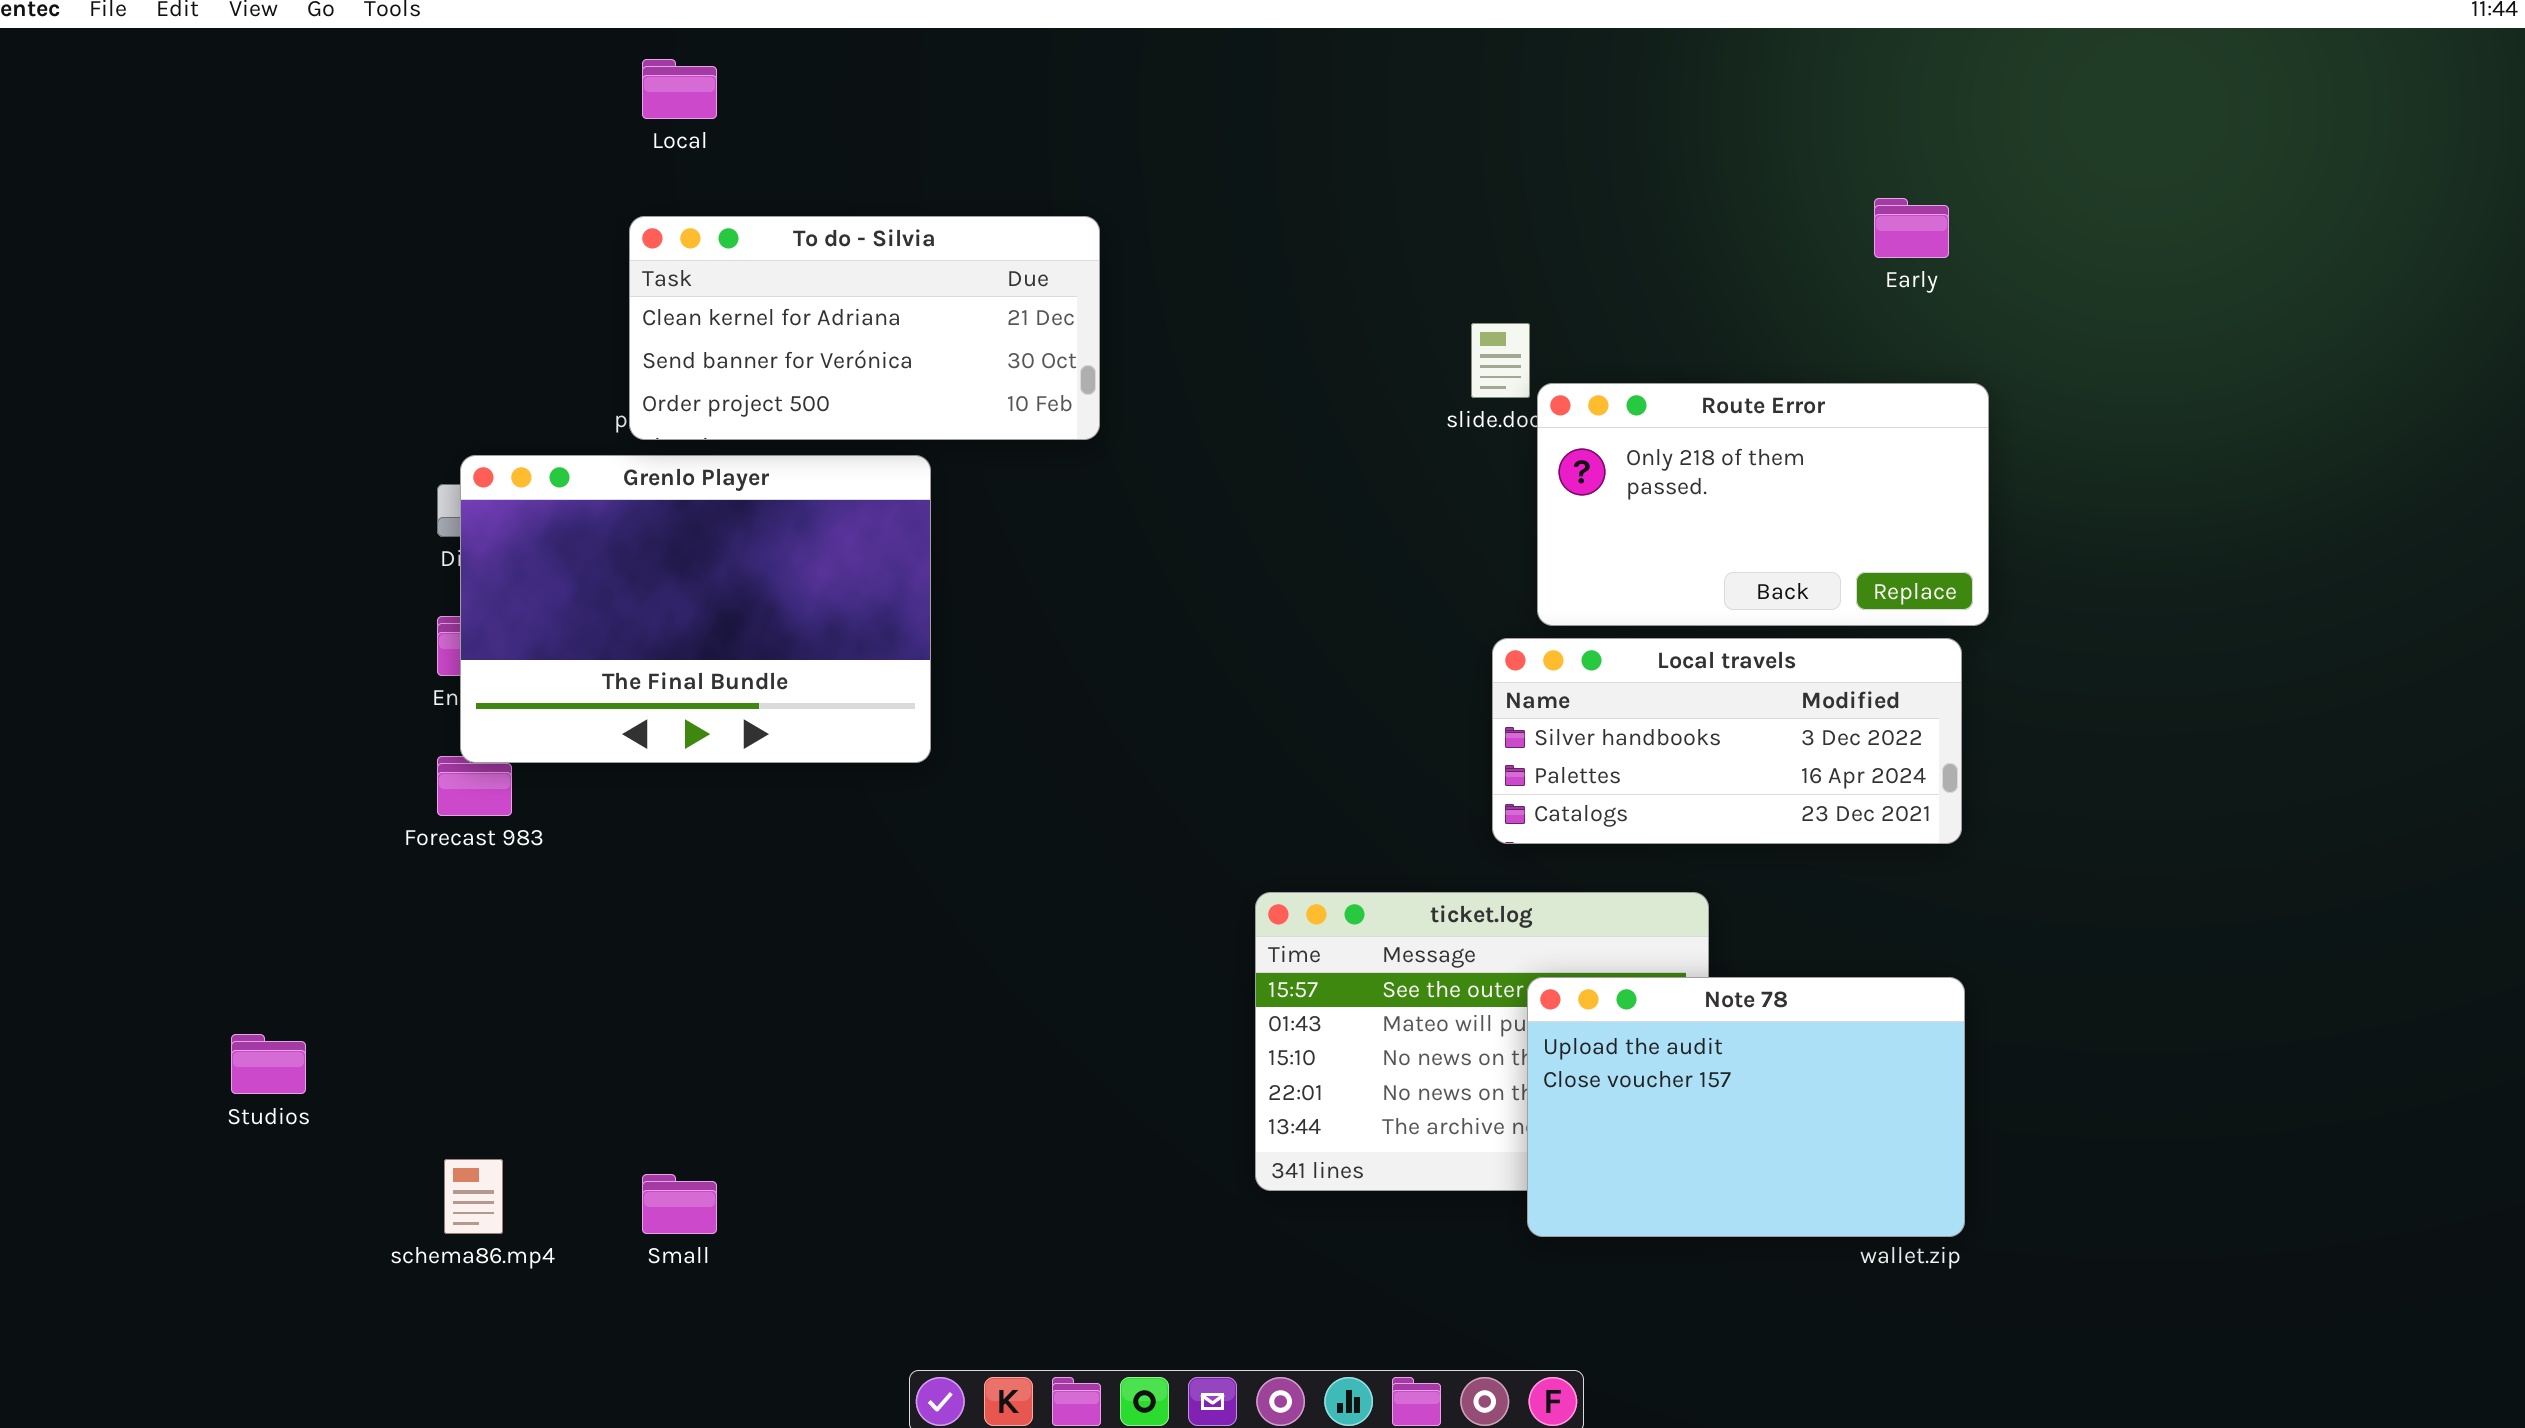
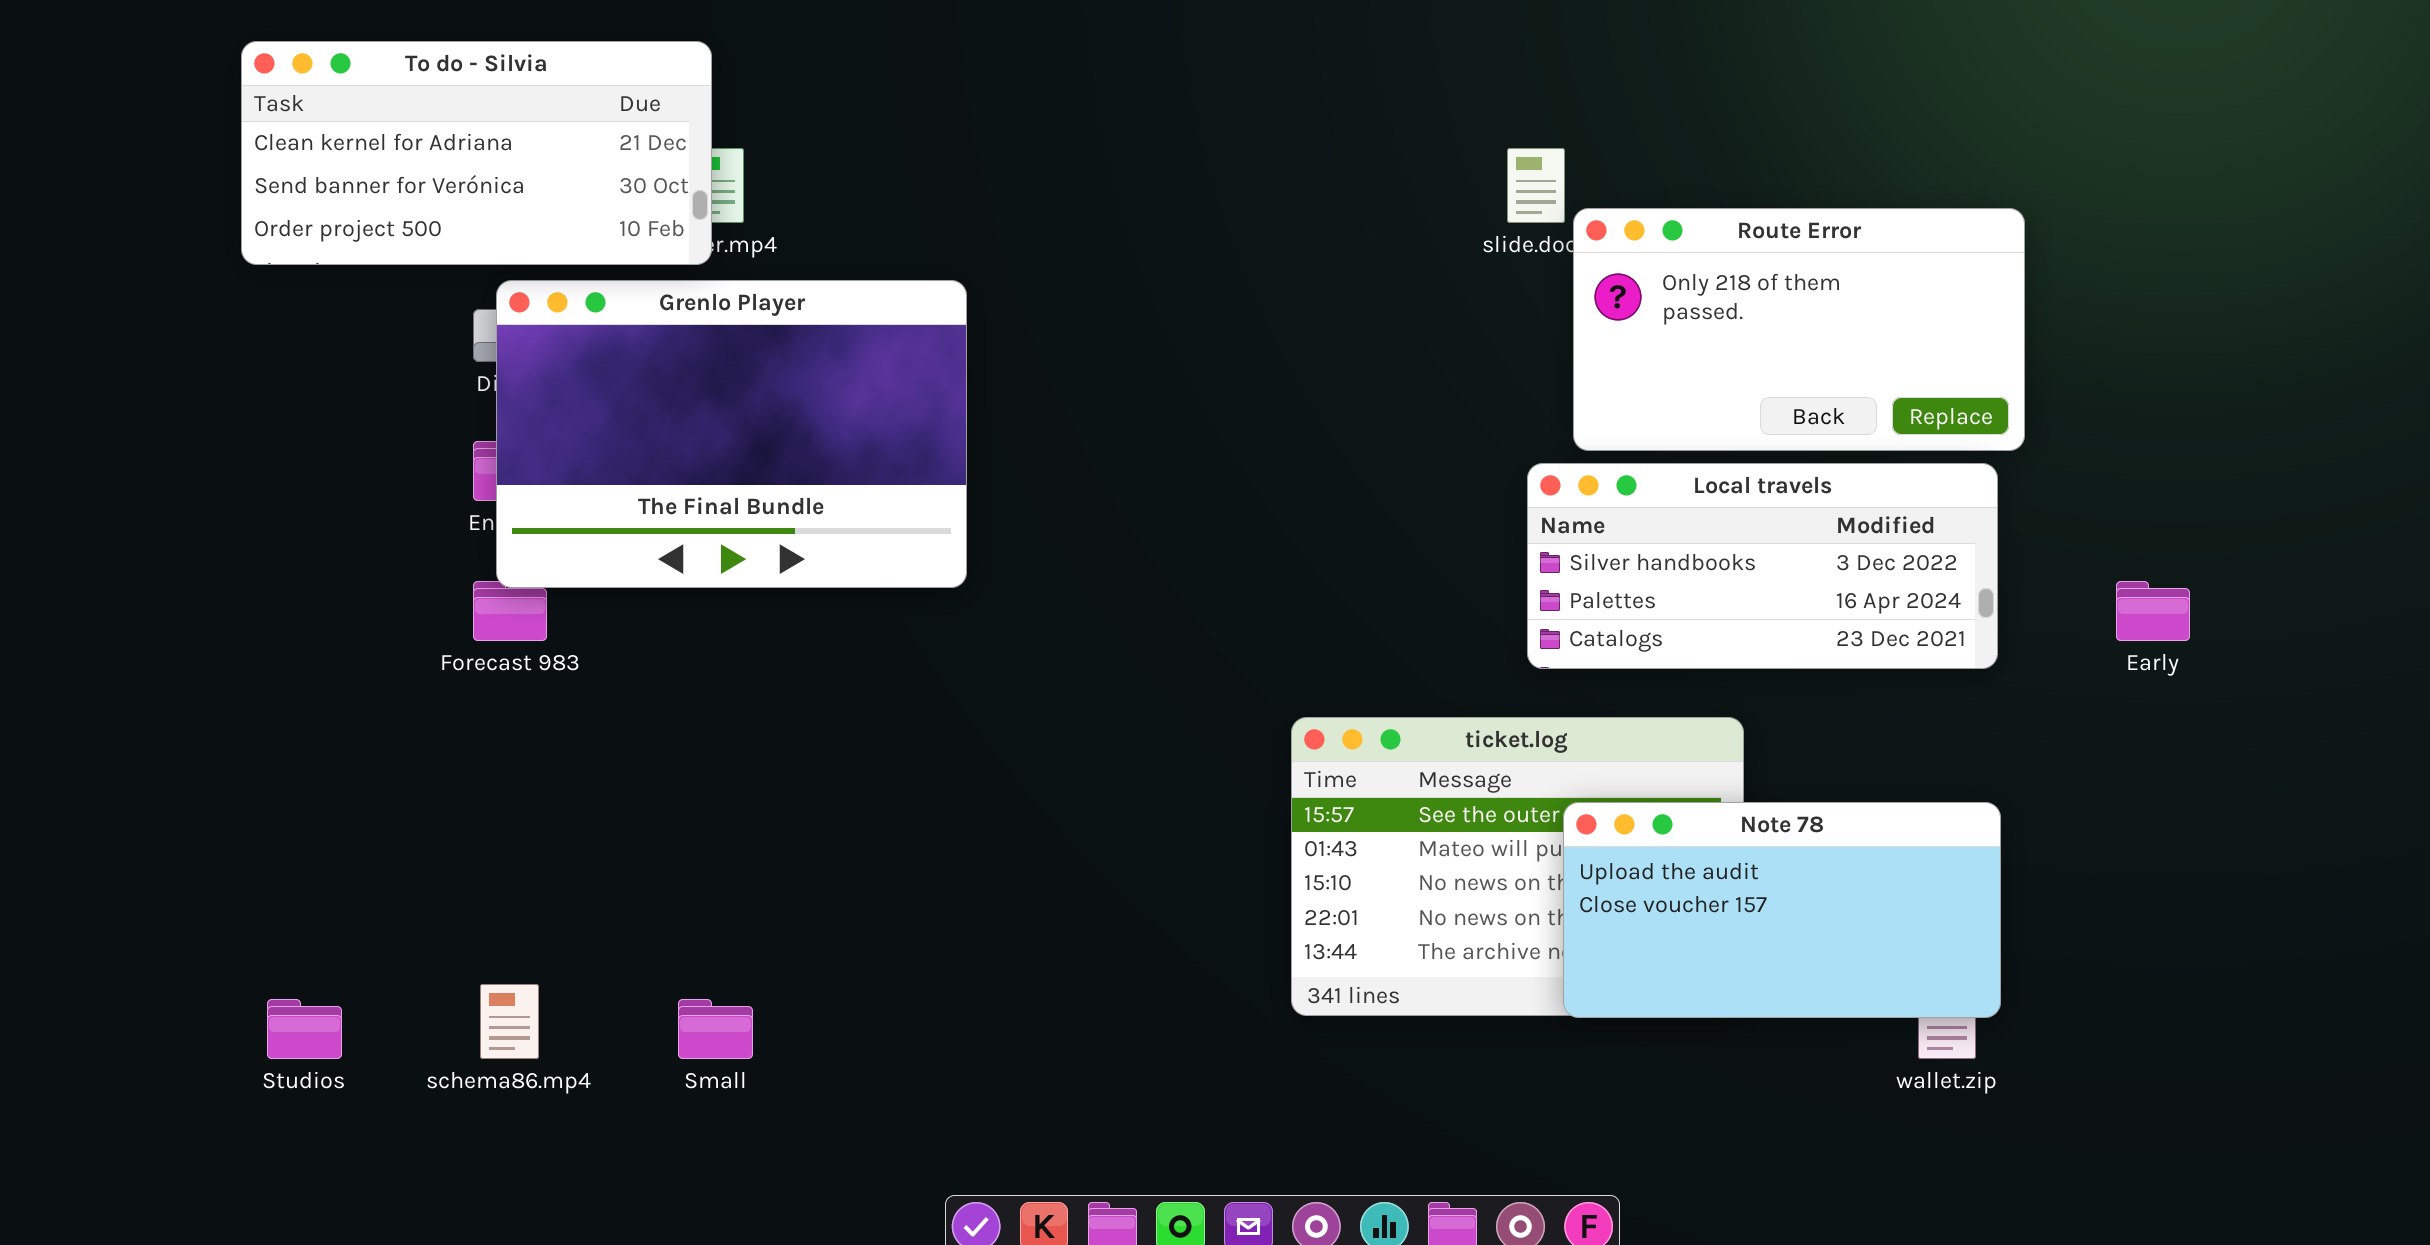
Early: [1874,198,1949,258] -> [2116,581,2190,641], moved
To do - Silvia: [629,216,1100,440] -> [241,41,712,265], moved
Note 78: [1527,977,1965,1237] -> [1563,802,2001,1018], resized
Studios: [231,1034,306,1094] -> [267,999,342,1059], moved

